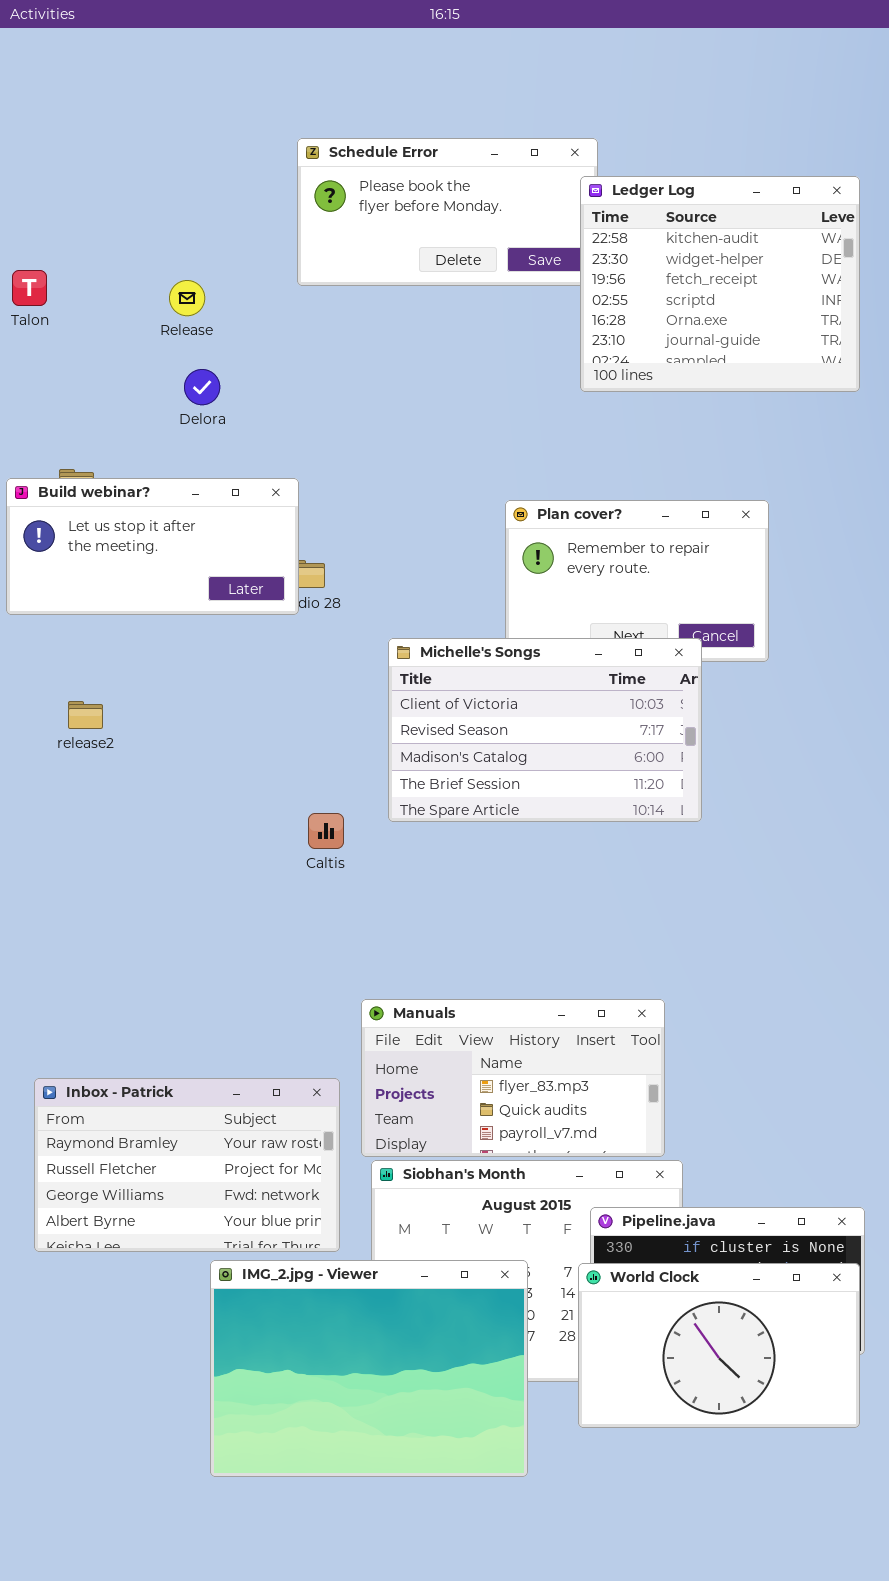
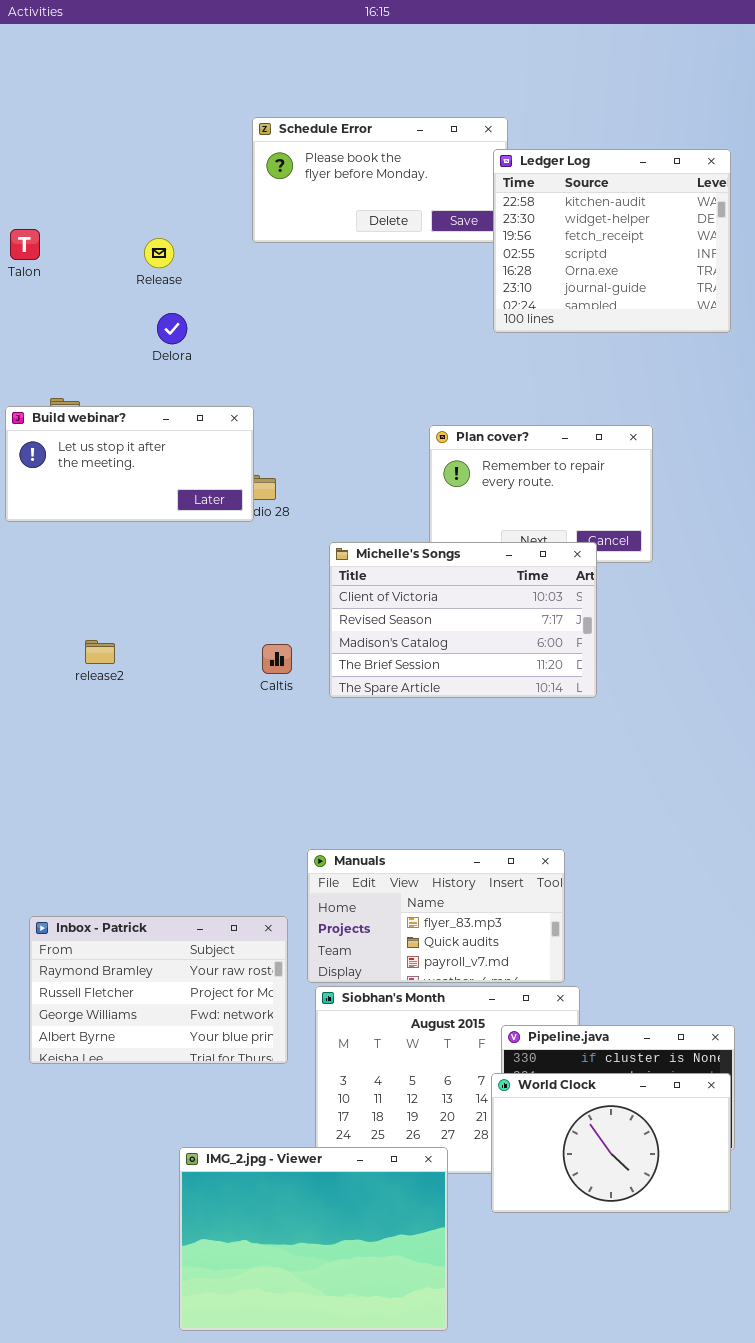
release2: [68,701,103,729] -> [85,640,115,664], moved
Caltis: [308,813,344,849] -> [262,644,292,674], moved
IMG_2.jpg - Viewer: [210,1260,528,1477] -> [179,1147,448,1331], moved

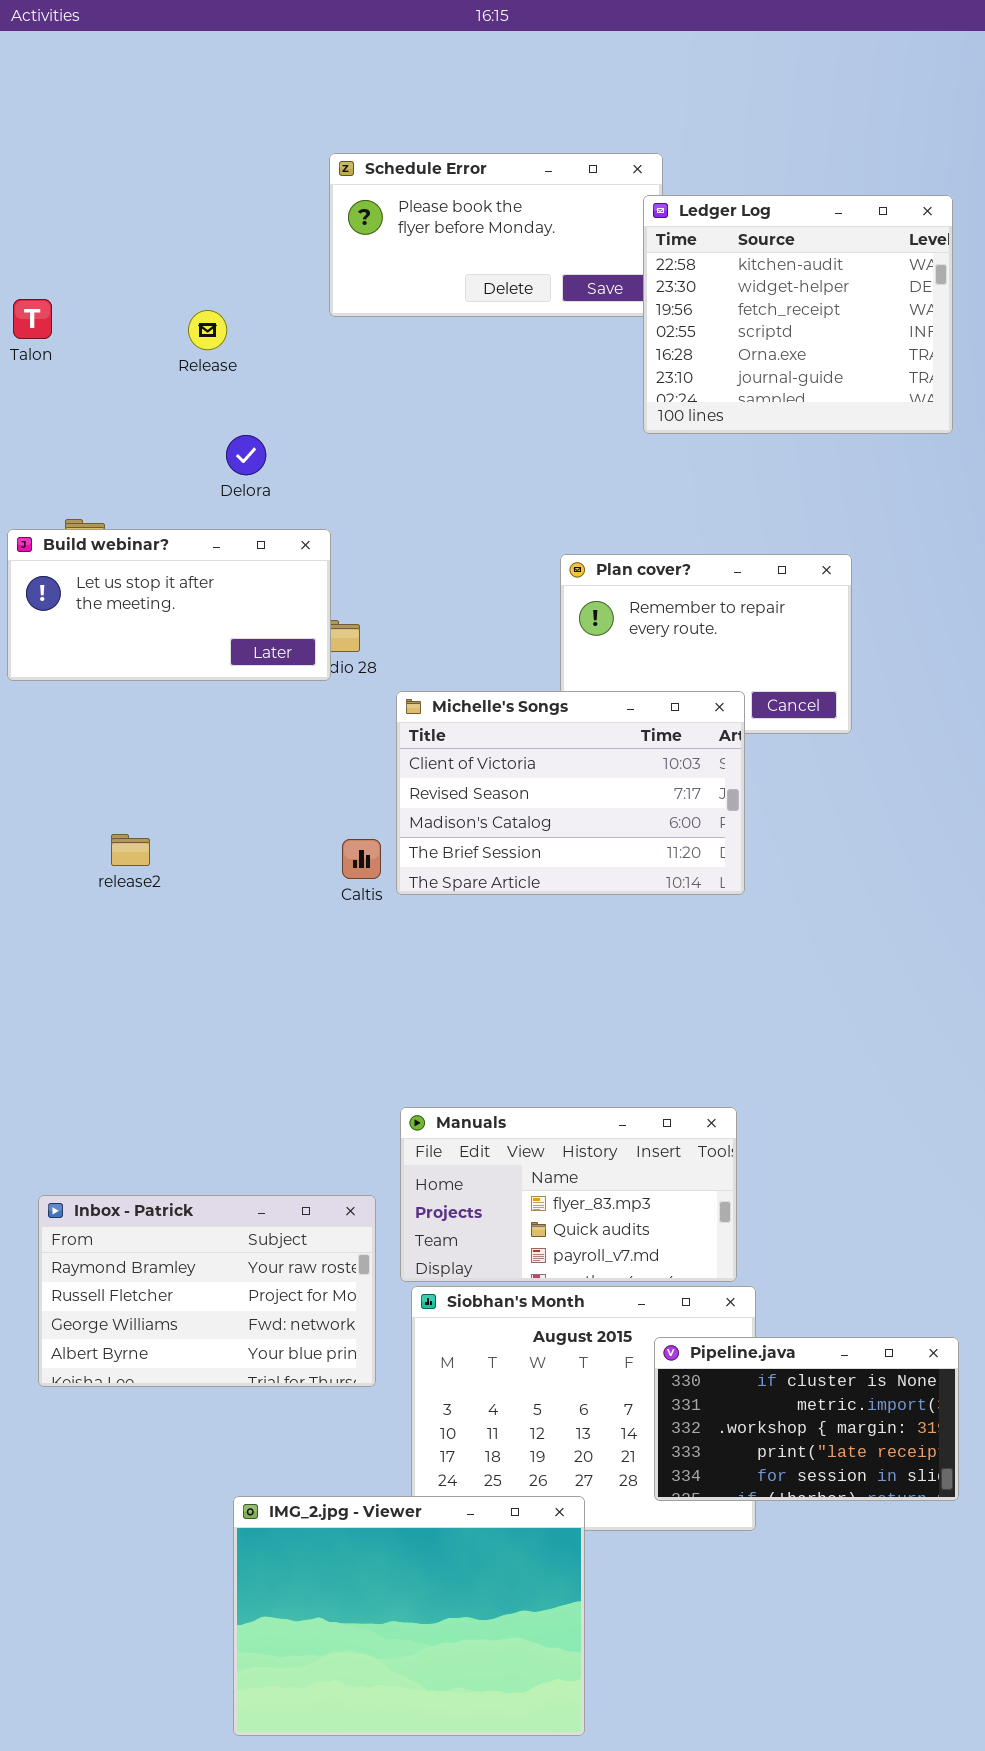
Delora: [157,313,187,344] -> [226,435,266,475], moved
Michelle's Songs: [329,542,597,698] -> [396,691,745,895], moved
World Clock: [491,1073,731,1213] -> none, closed

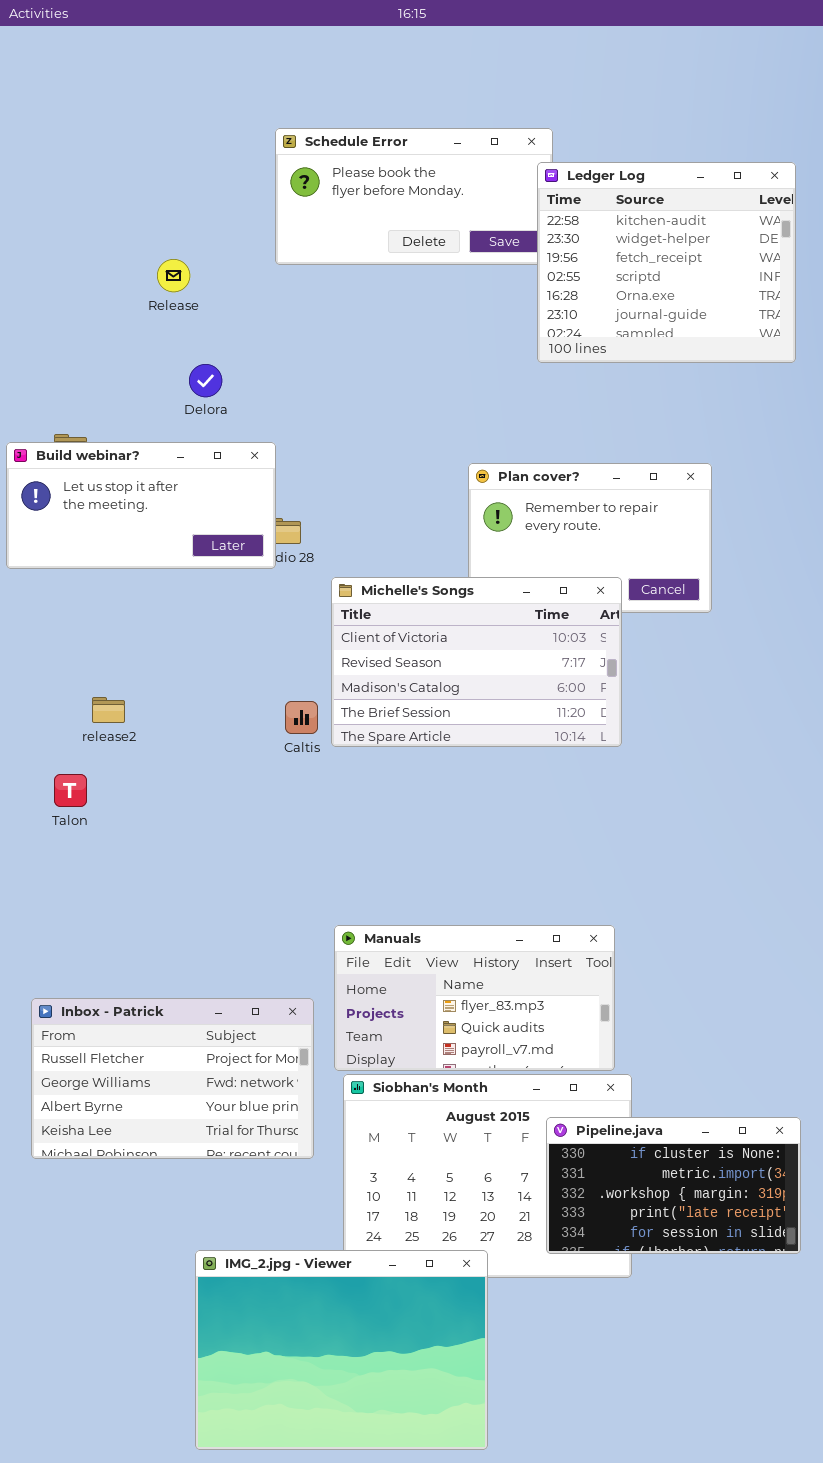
Talon: [13,299,52,339] -> [54,774,87,807], moved
Inbox - Patrick: [38,1195,376,1387] -> [31,998,314,1159], scrolled down 1 row

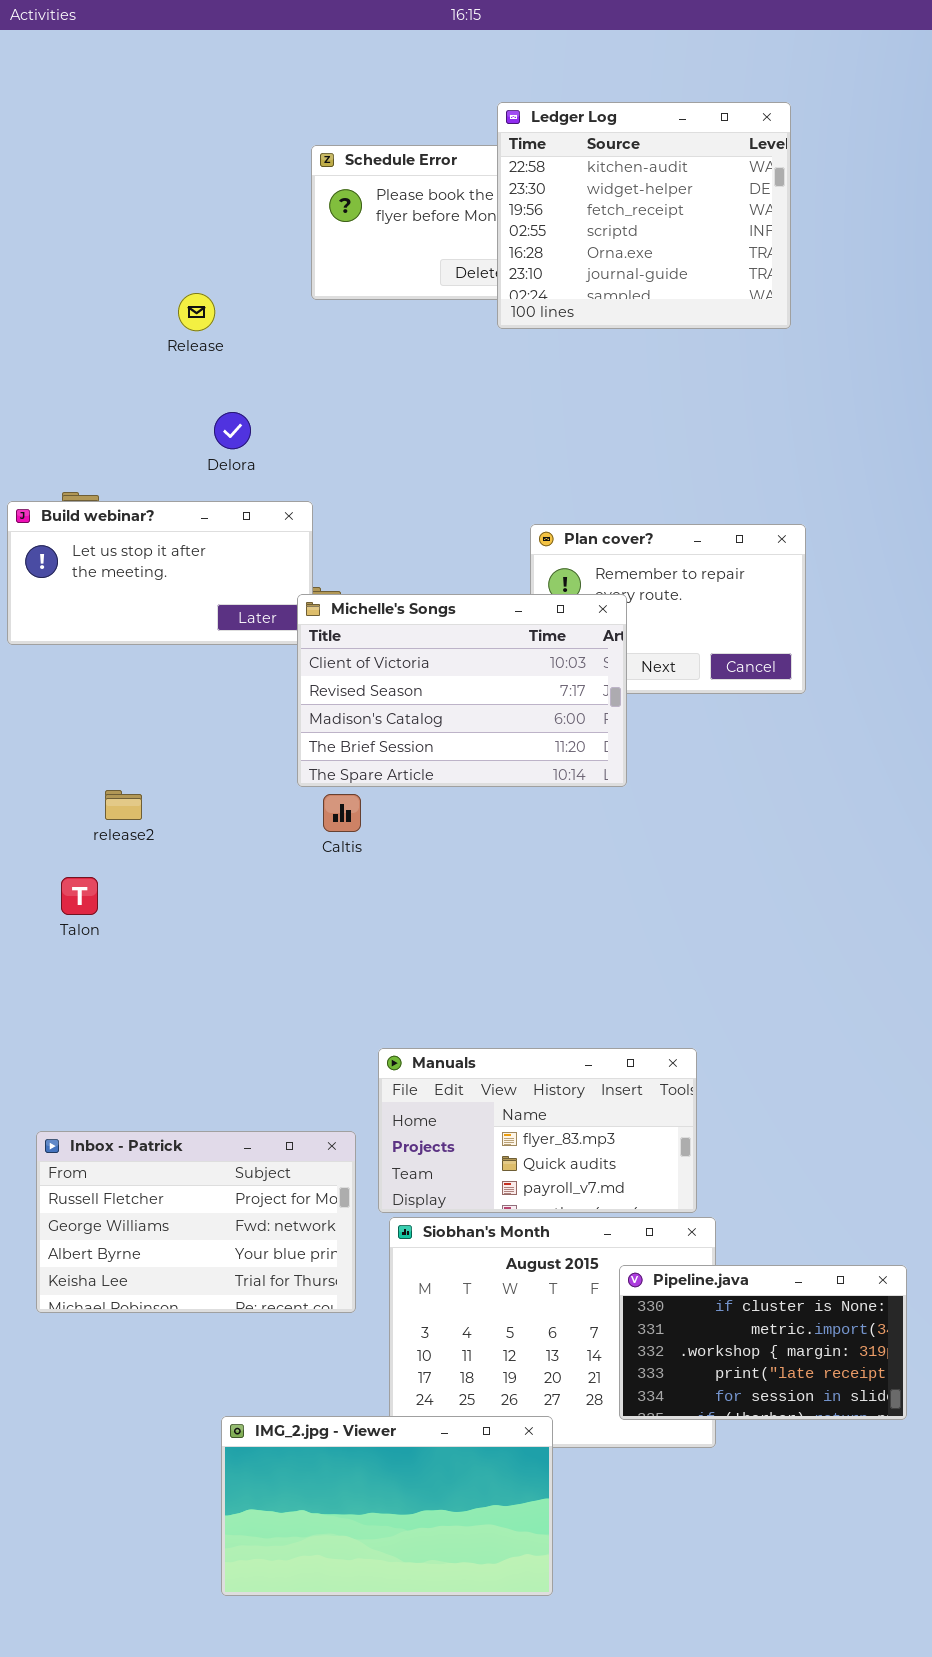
Ledger Log: [537,162,796,363] -> [497,102,791,329], moved
Michelle's Songs: [331,577,622,747] -> [297,594,627,787], moved
IMG_2.jpg - Viewer: [195,1250,488,1450] -> [221,1416,553,1596], resized

